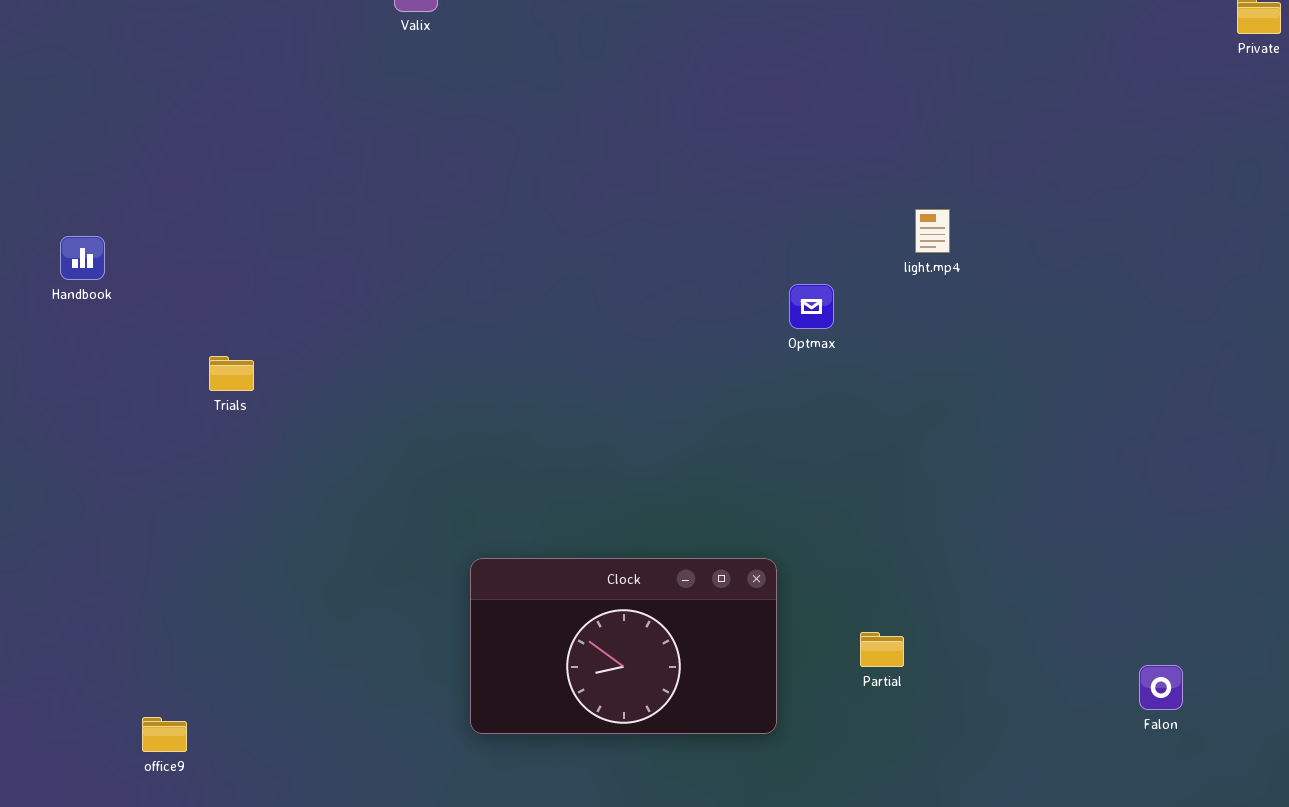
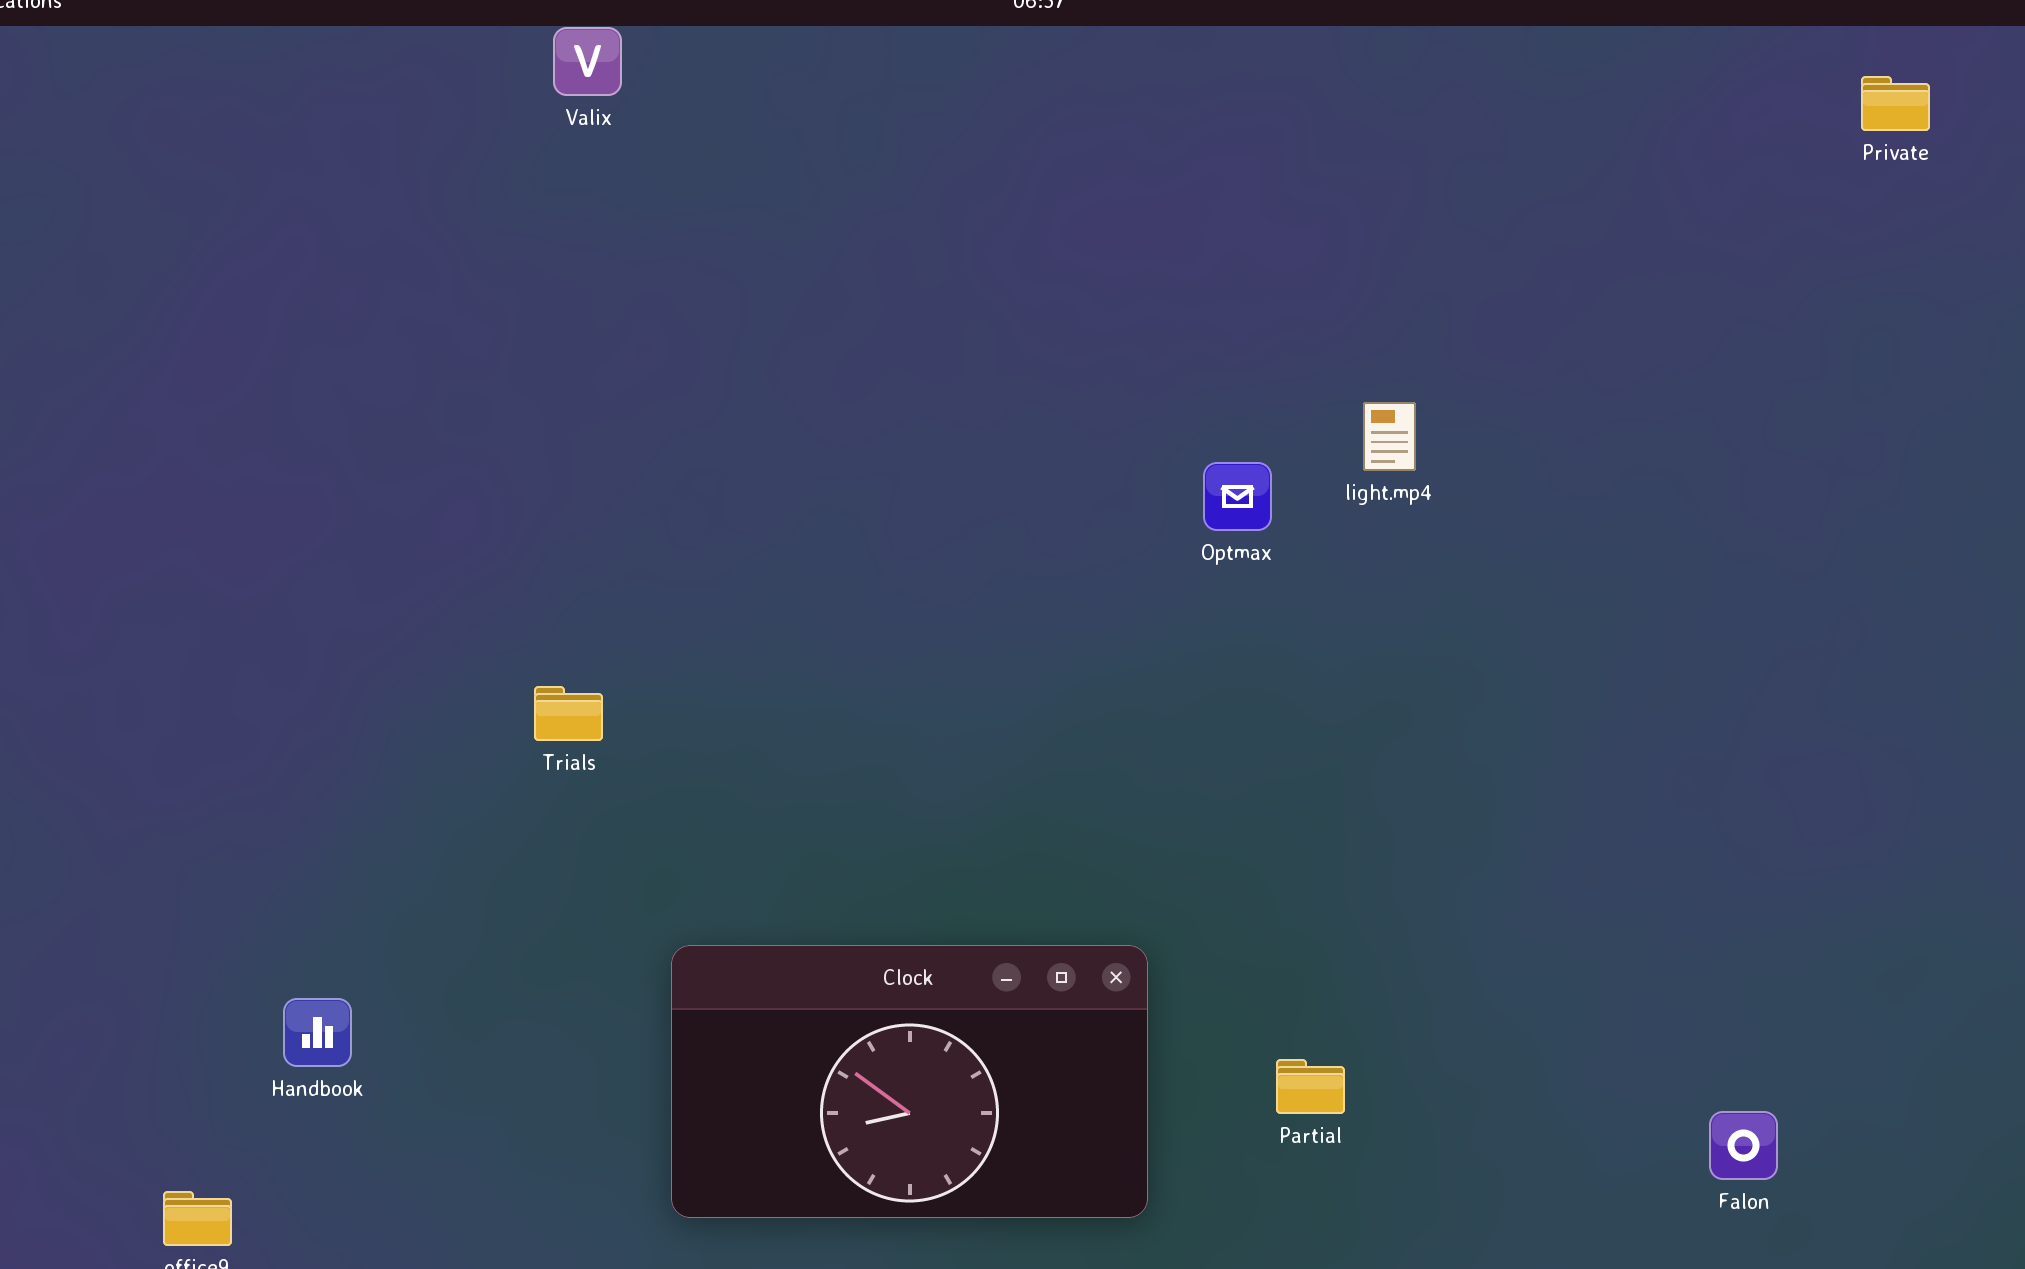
Handbook: [60,236,105,280] -> [283,998,352,1067], moved
Optmax: [789,284,834,329] -> [1203,462,1272,531], moved
Trials: [209,356,254,391] -> [534,686,603,741], moved

